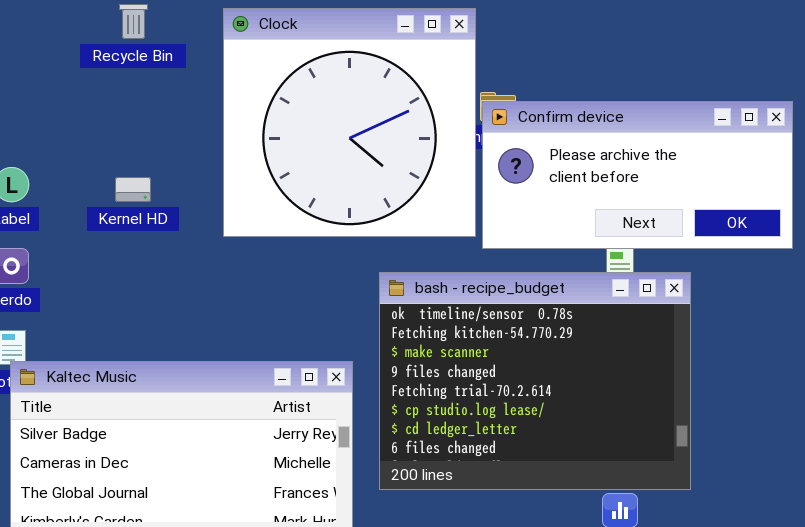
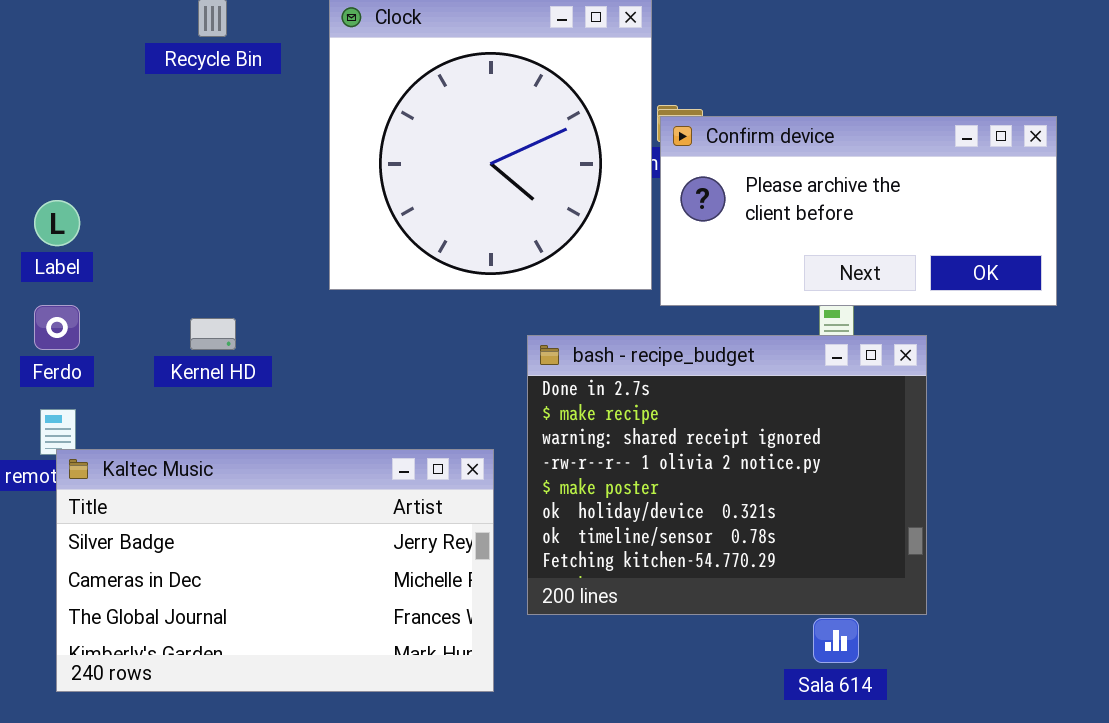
Kernel HD: [115,177,151,202] -> [190,318,236,350], moved
bash - recipe_budget: [379,272,691,490] -> [527,335,927,615], scrolled up 6 rows

